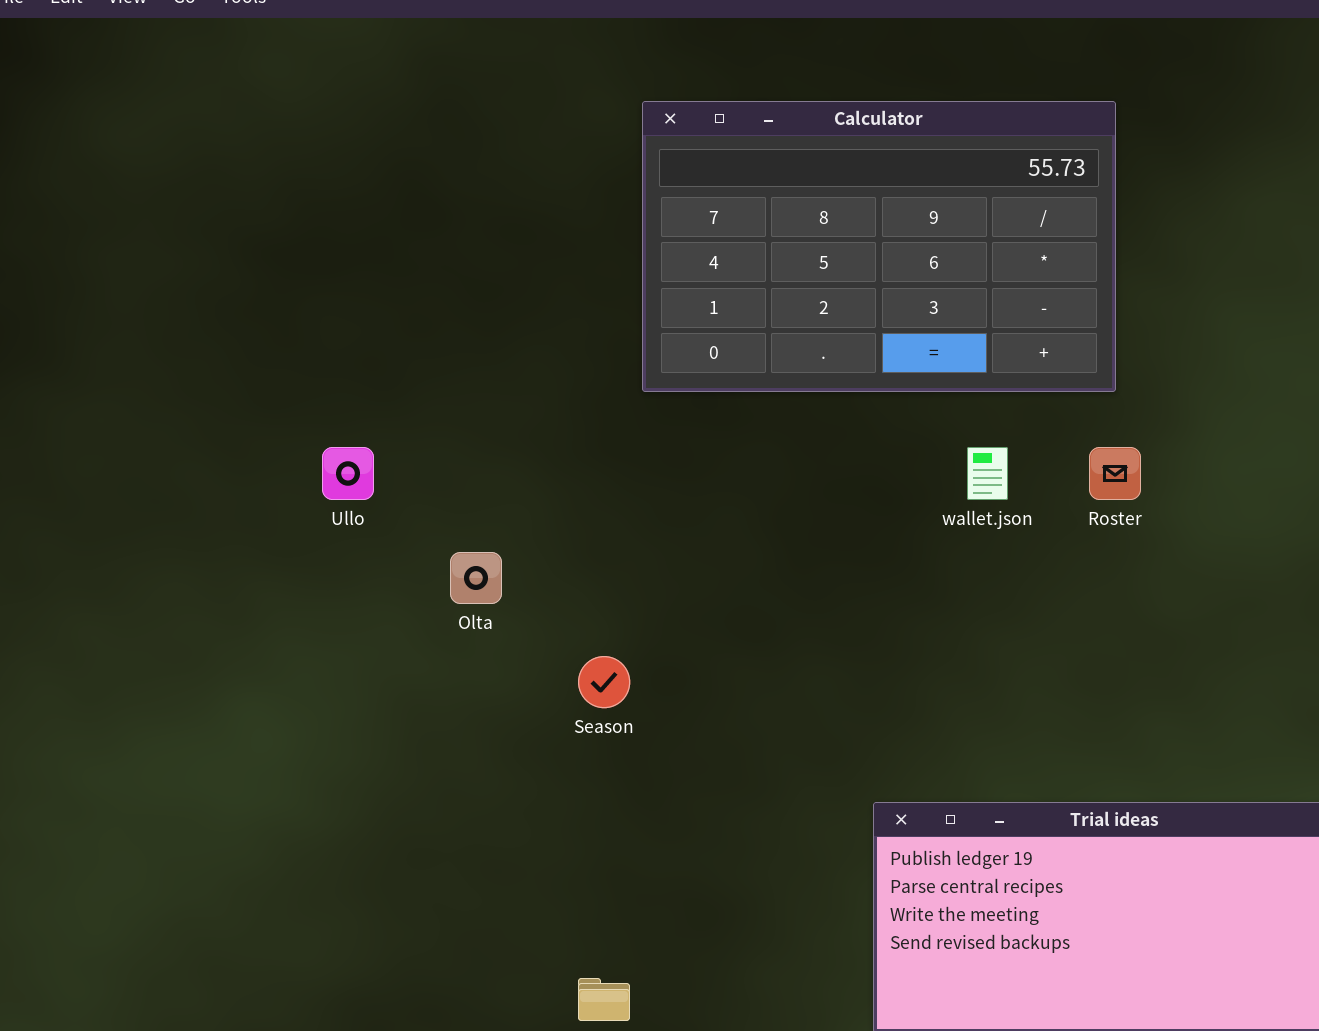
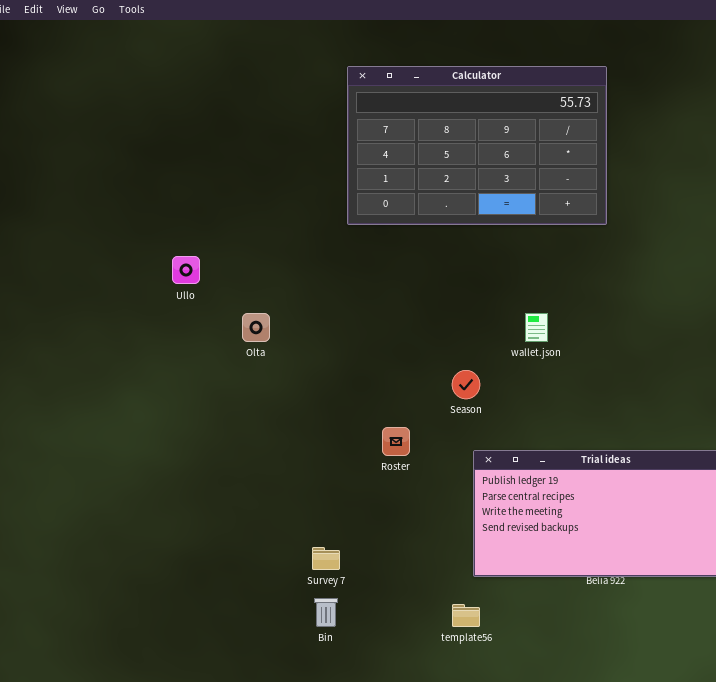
wallet.json: [967,447,1008,500] -> [525,313,548,342], moved
Roster: [1089,447,1141,500] -> [382,427,410,456], moved
Season: [578,656,630,708] -> [452,370,480,399], moved

